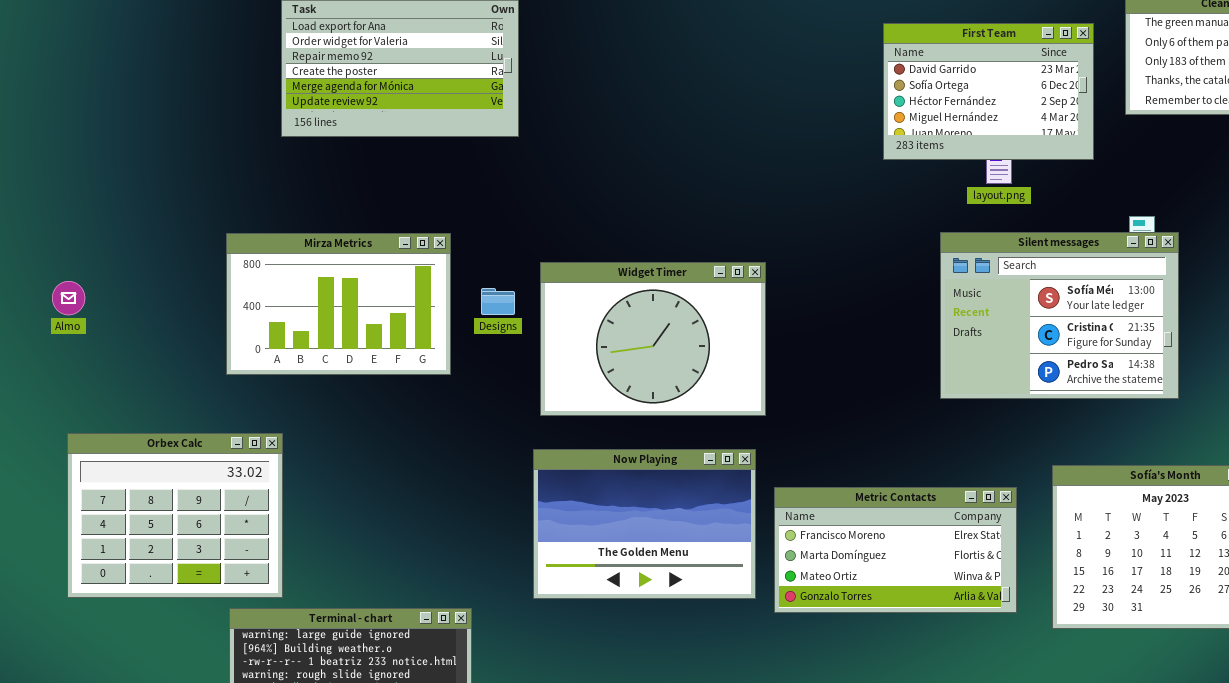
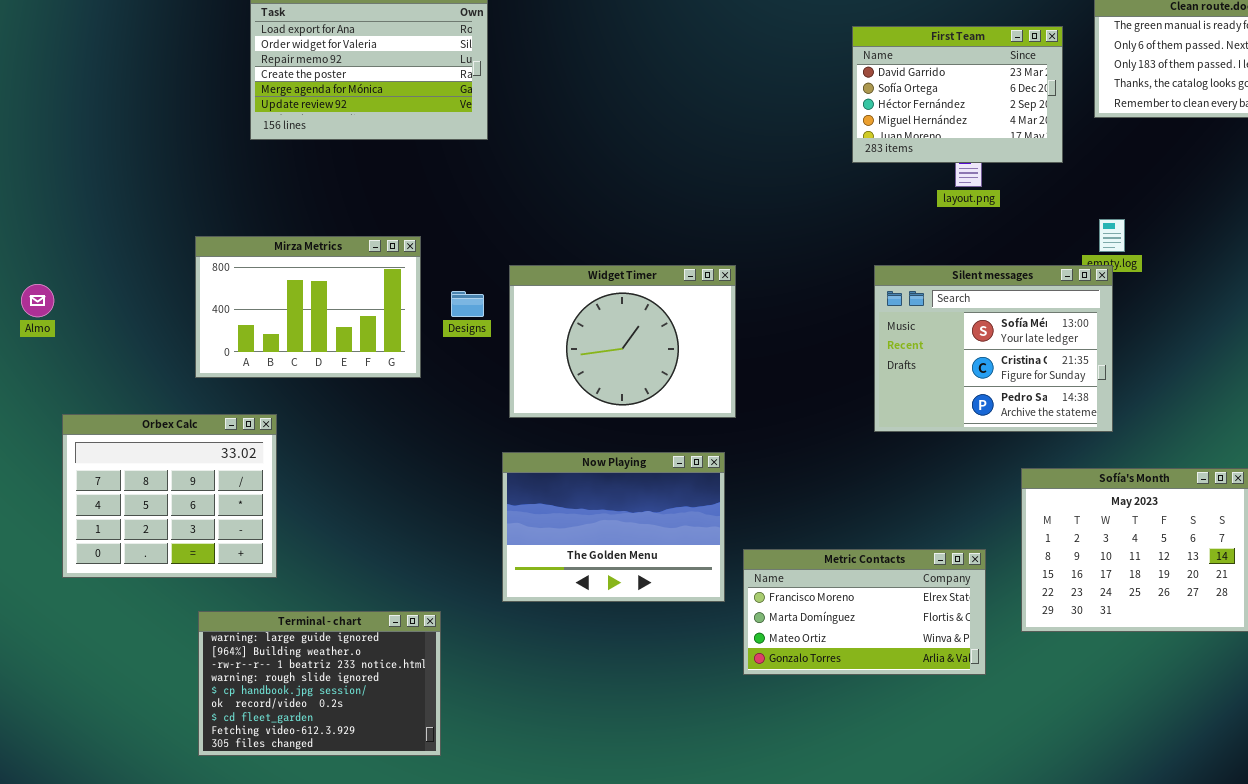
Silent messages: [940,232,1179,399] -> [874,265,1113,432], moved
Orbex Calc: [67,433,283,598] -> [62,414,277,578], moved
Metric Contacts: [774,487,1017,613] -> [743,549,986,675], moved

